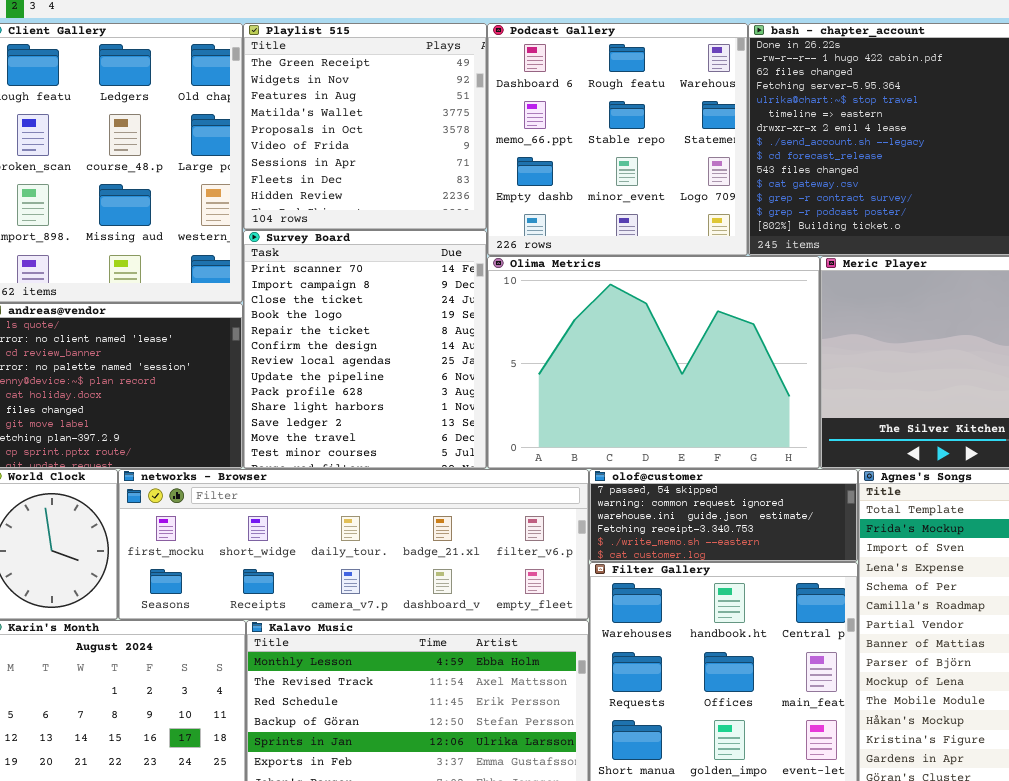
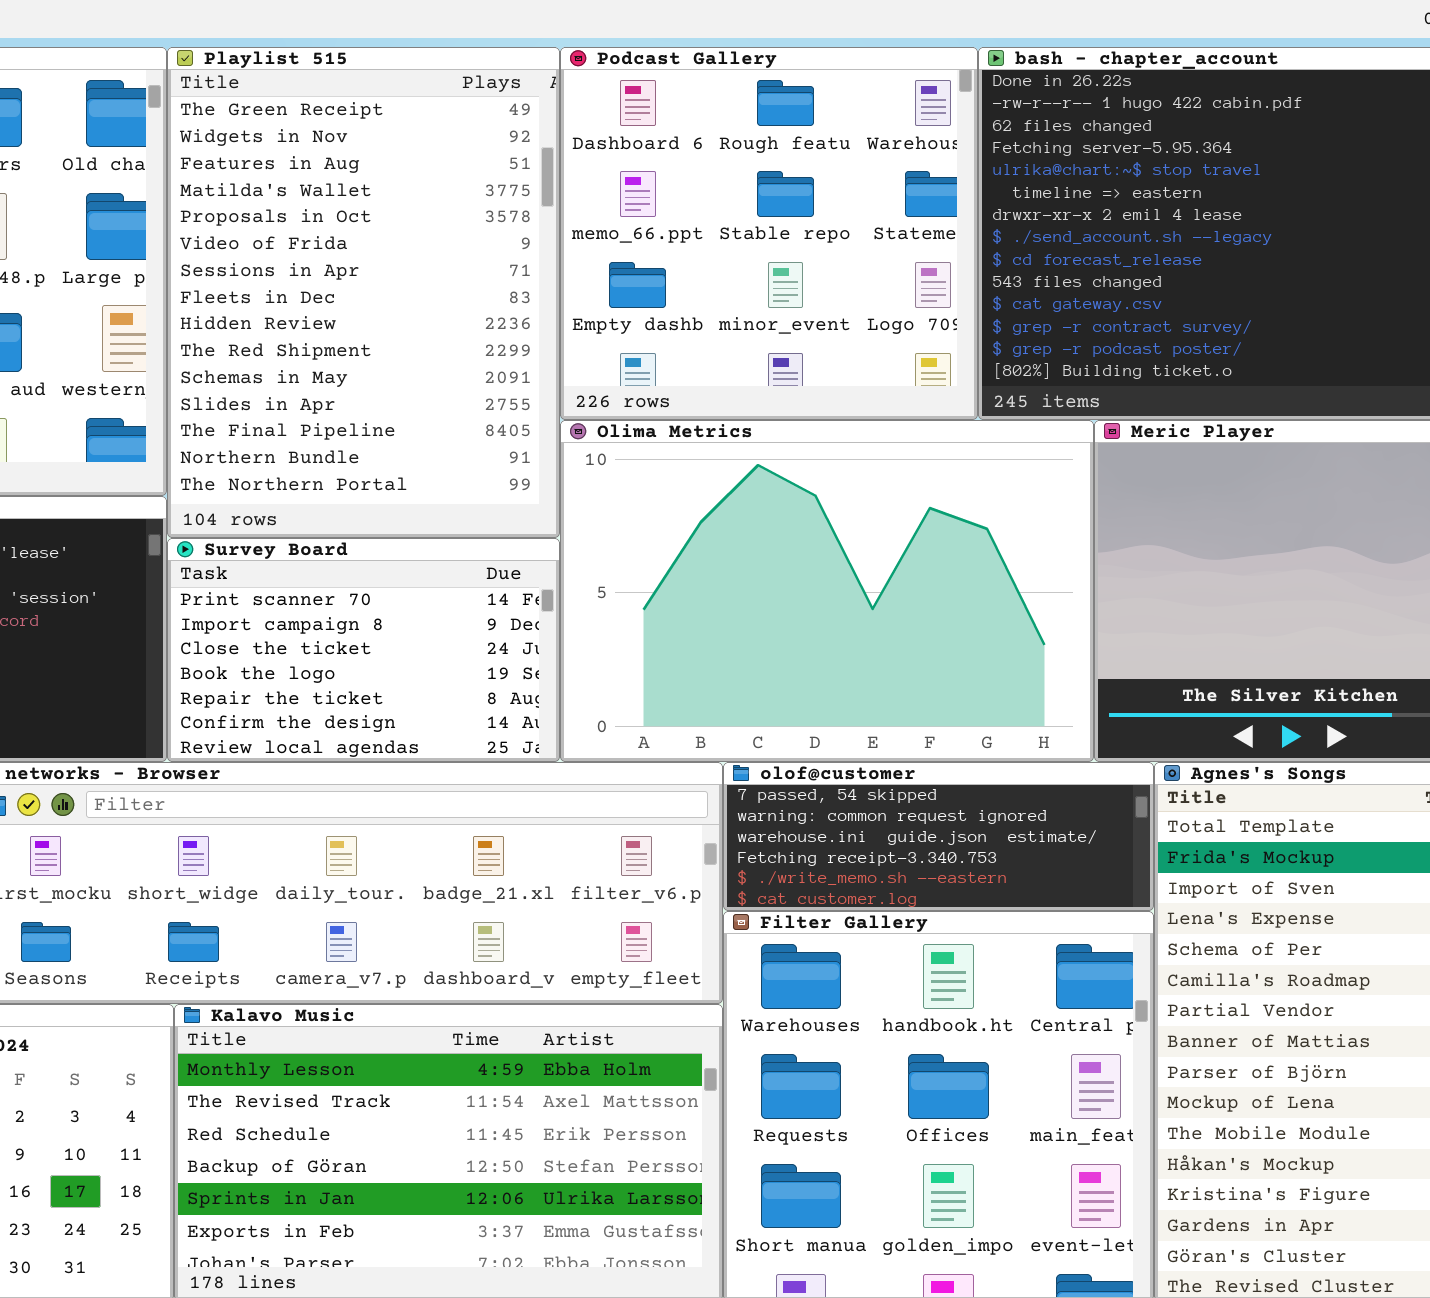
Playlist 515: [243,23,487,230] -> [167,47,560,538], resized
Survey Board: [243,230,487,469] -> [167,538,560,762], resized

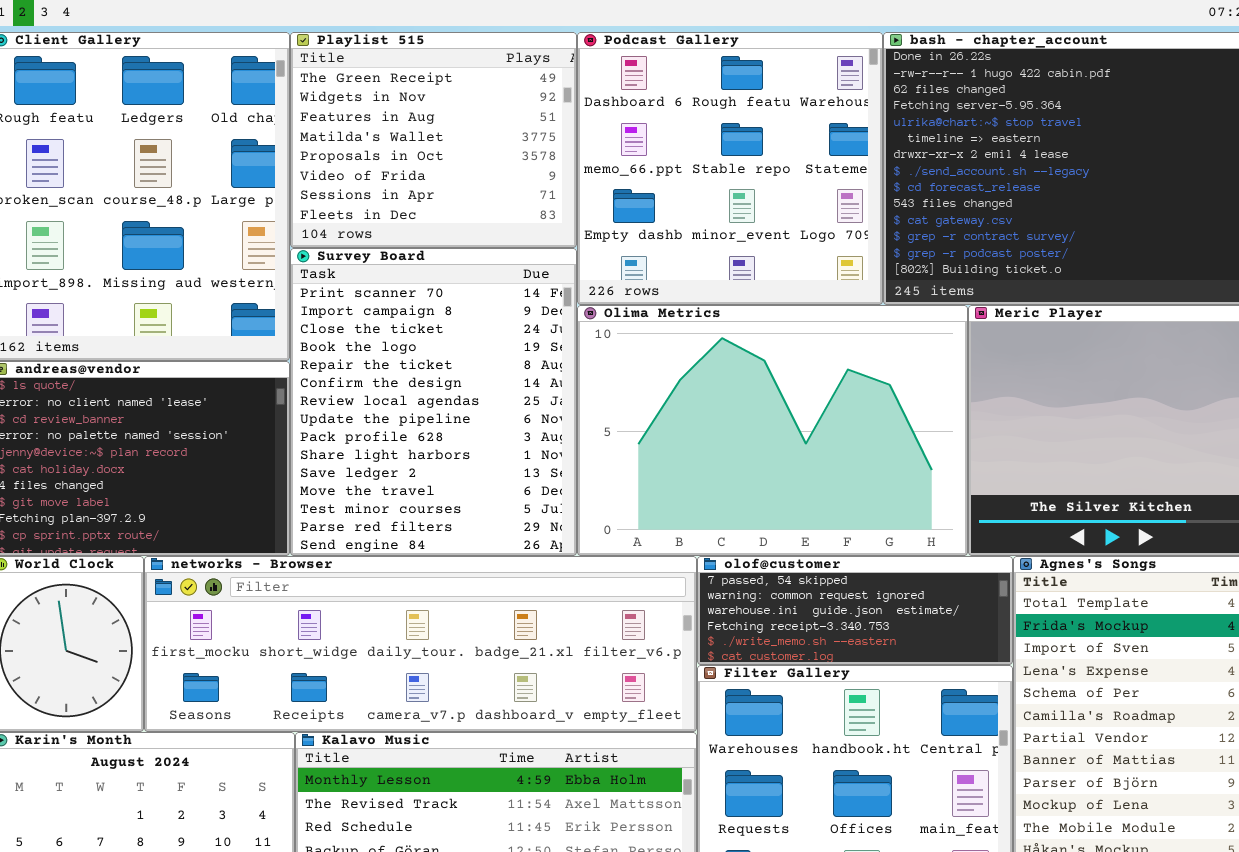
Playlist 515: [167,47,560,538] -> [290,32,577,248], resized
Survey Board: [167,538,560,762] -> [290,248,577,556], resized

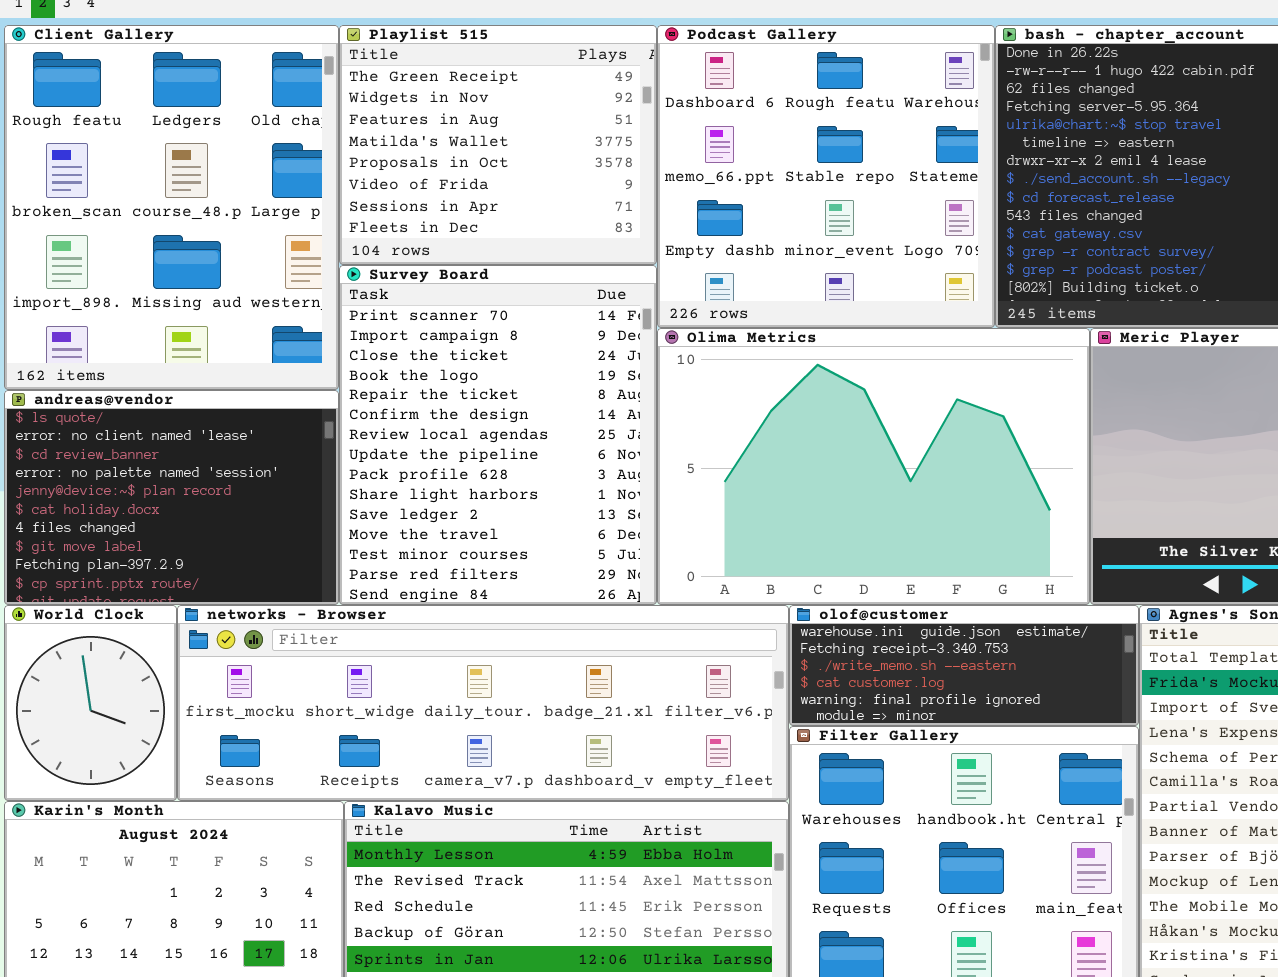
olof@customer: [697,556,1013,665] -> [789,605,1139,726], scrolled down 2 rows

